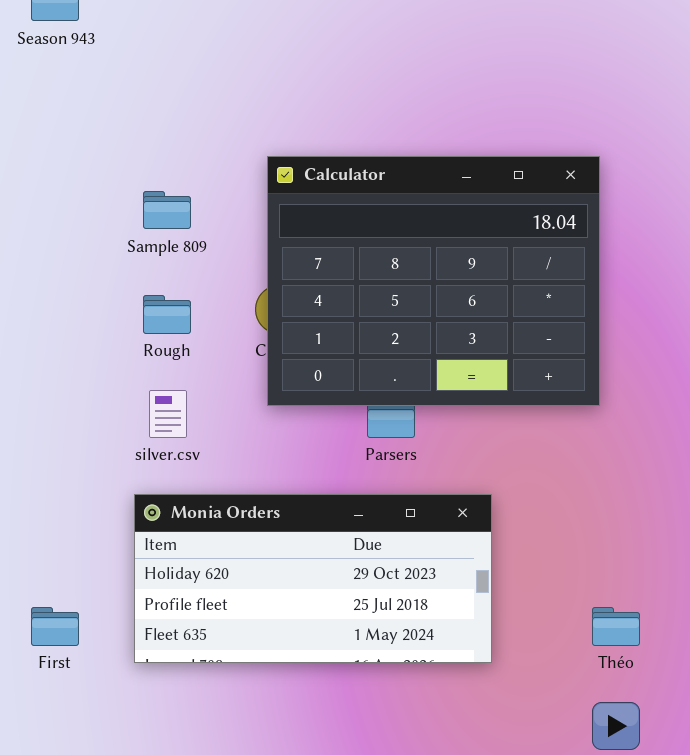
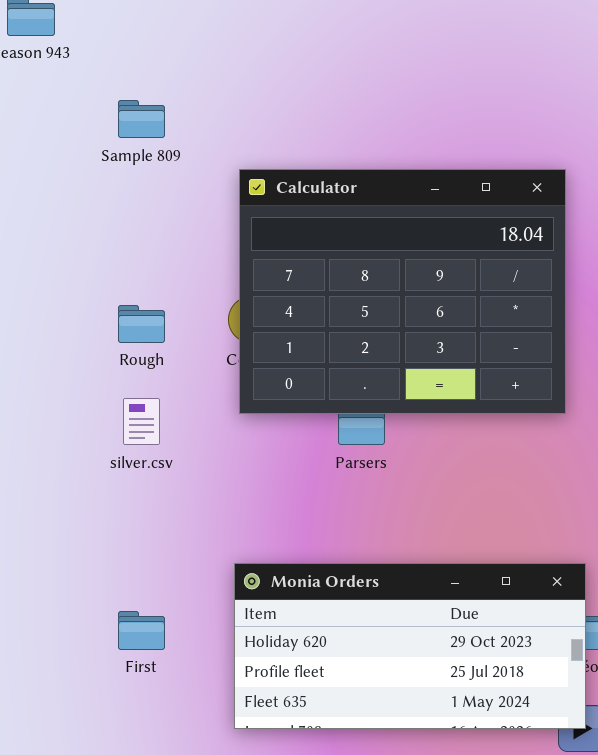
Sample 809: [143,191,191,229] -> [118,100,165,138], moved
Monia Orders: [134,494,492,663] -> [234,563,586,729], moved
First: [31,607,79,646] -> [118,611,165,650], moved

